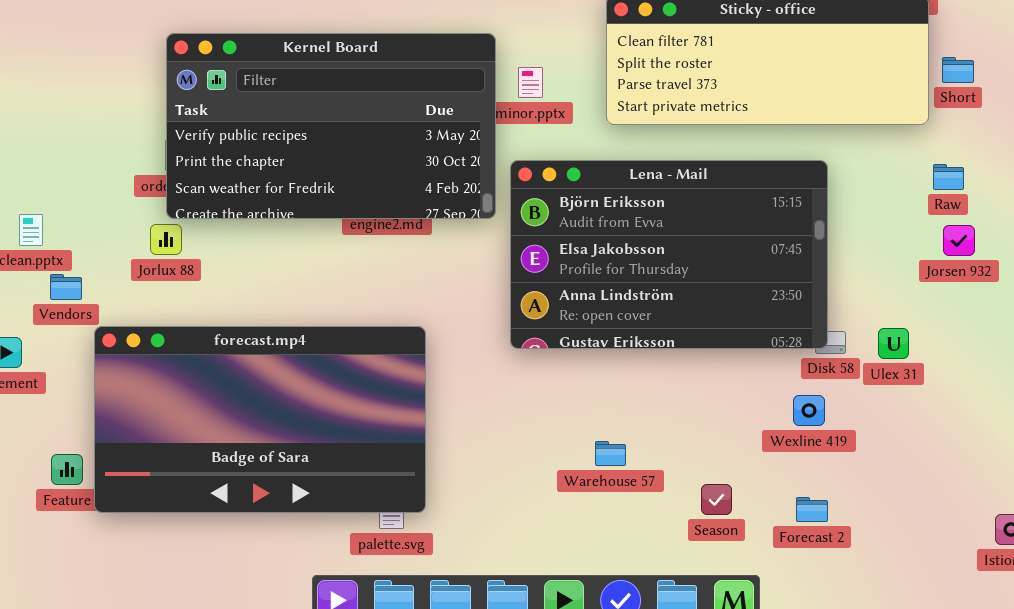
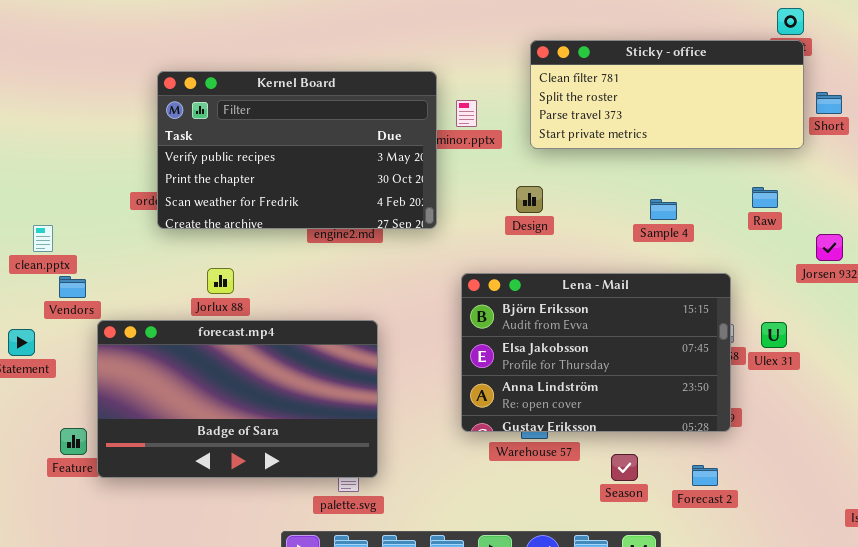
Lena - Mail: [510,160,828,349] -> [461,273,731,432], moved
Raw: [933,164,964,190] -> [752,187,778,208], moved
Jorlux 88: [150,224,182,255] -> [207,268,234,294], moved

